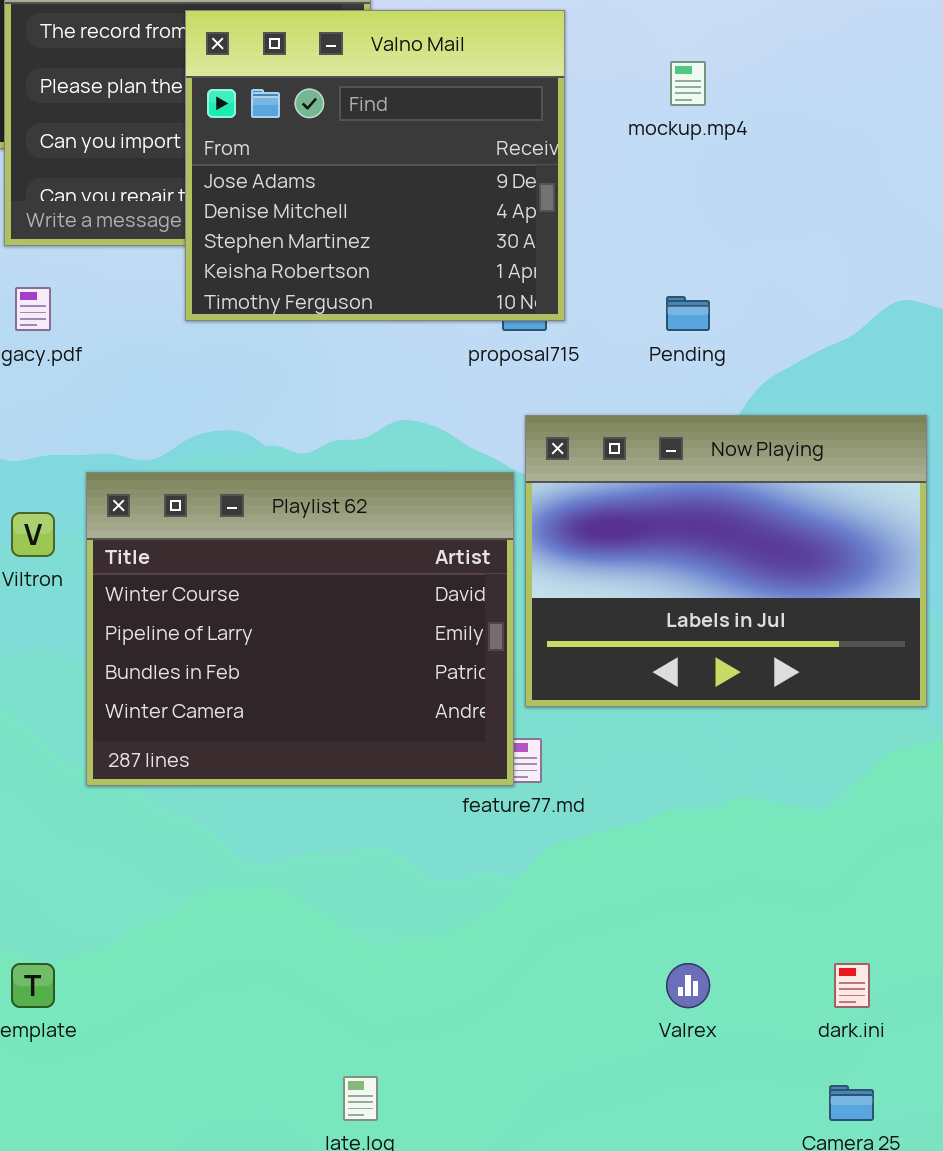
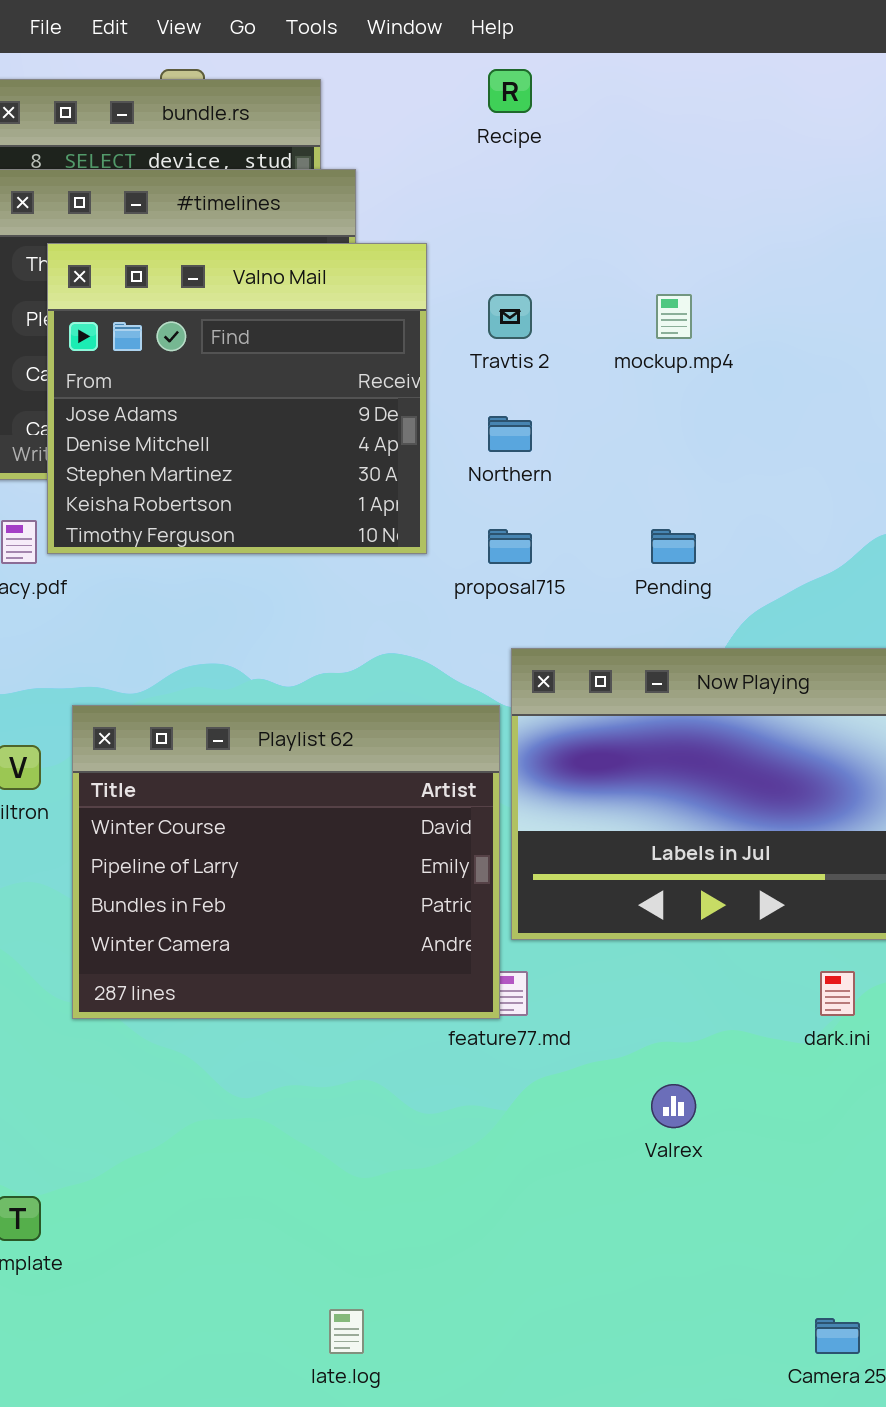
Valno Mail: [185,10,565,321] -> [47,243,427,554], moved
Valrex: [666,963,710,1008] -> [651,1084,696,1128], moved
dark.ini: [834,963,870,1008] -> [820,971,855,1016], moved

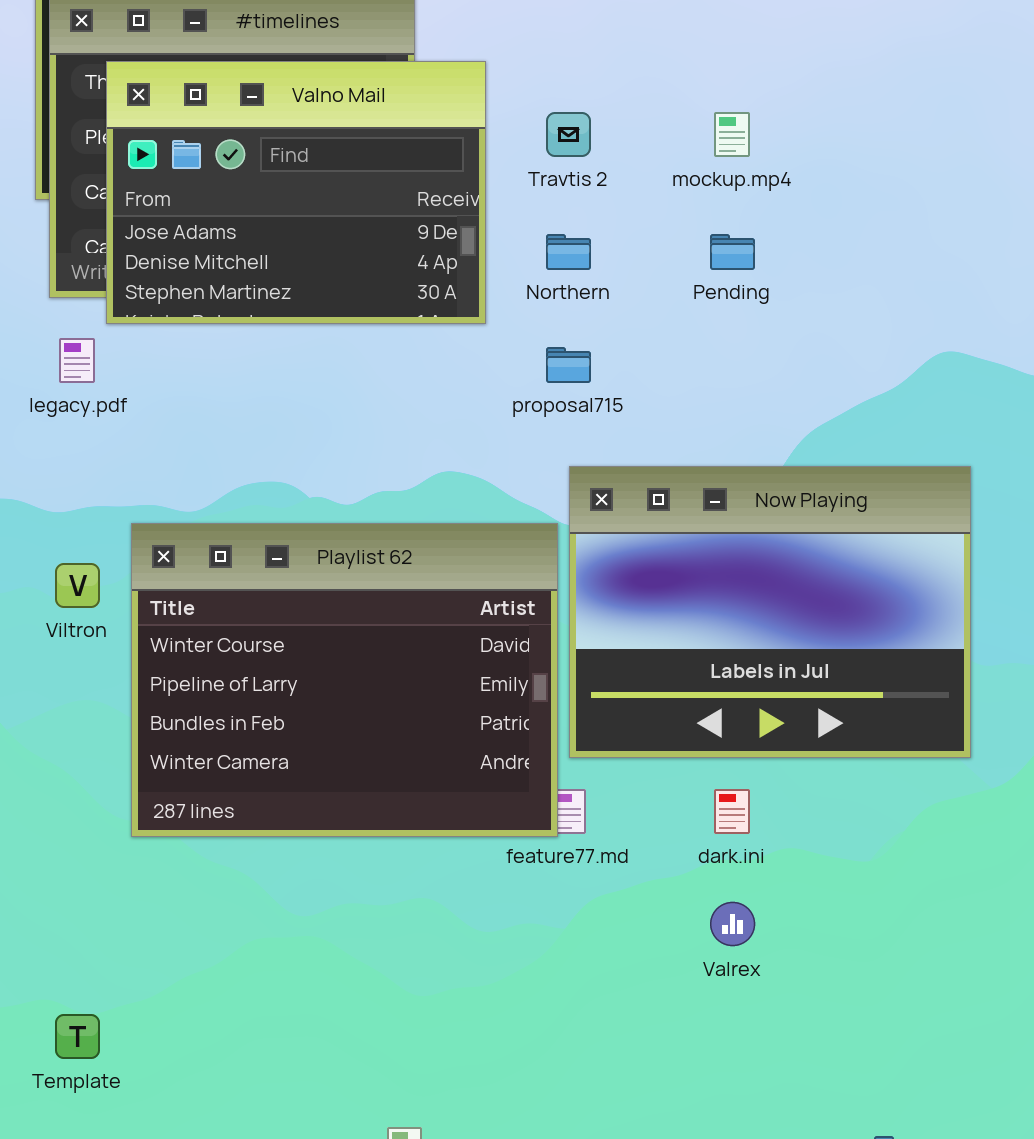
Valno Mail: [47,243,427,554] -> [106,61,486,324], resized
Pending: [651,529,696,564] -> [710,234,755,270], moved
dark.ini: [820,971,855,1016] -> [714,789,750,834], moved

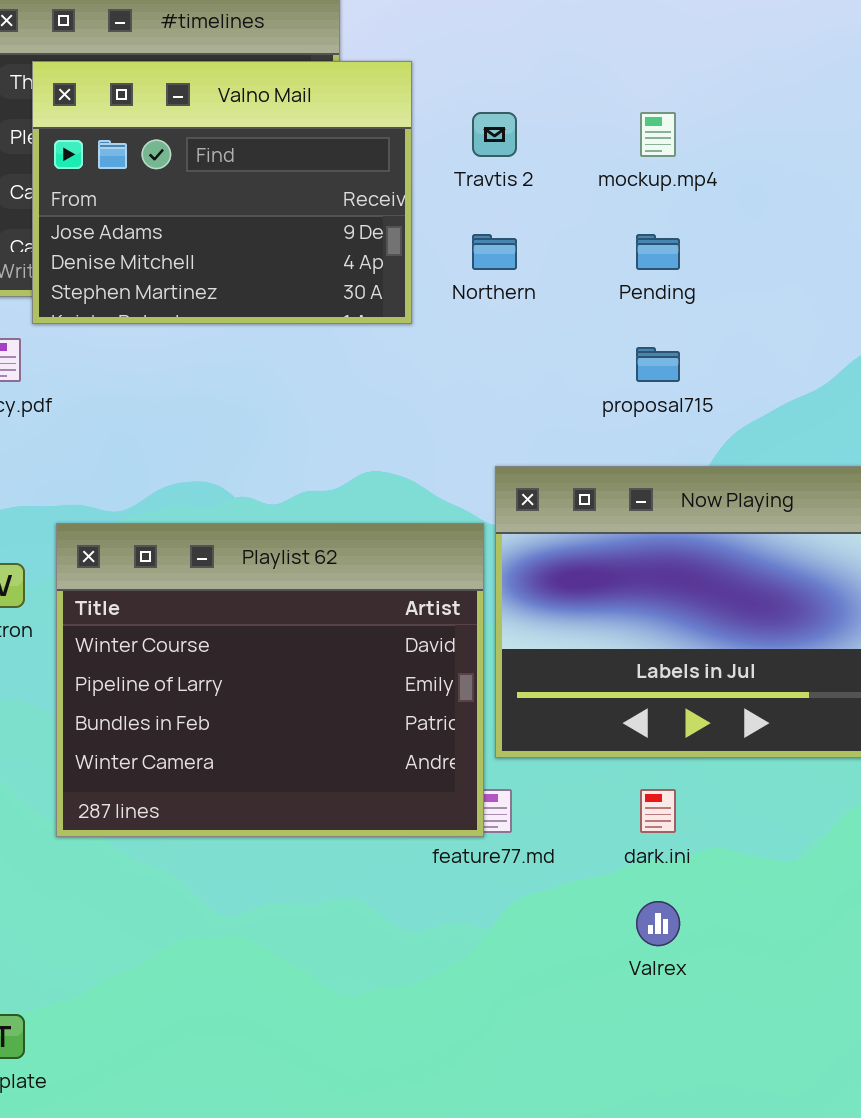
proposal715: [546,347,591,383] -> [636,347,680,382], moved

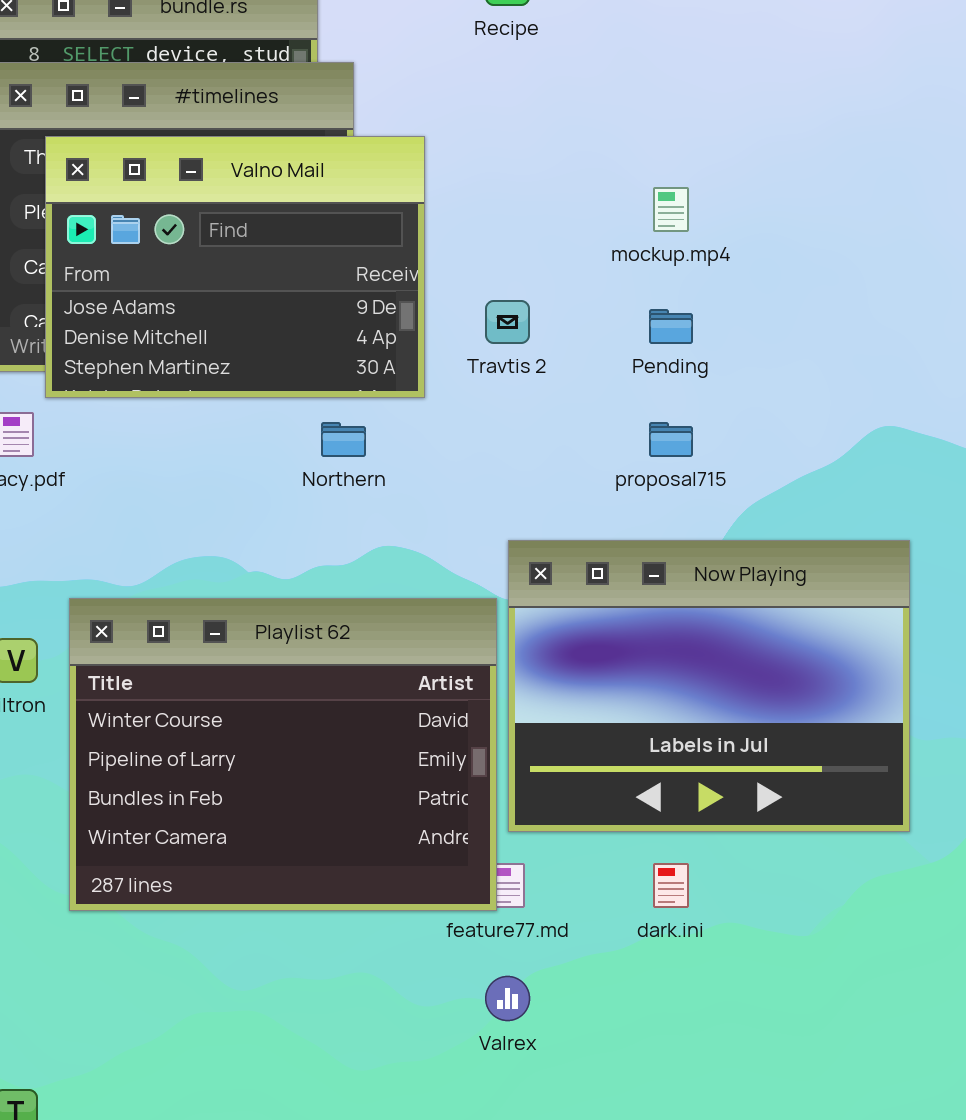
Travtis 2: [472,112,517,157] -> [485,300,530,344], moved
Northern: [472,234,517,270] -> [321,422,366,457], moved
Valrex: [636,901,680,946] -> [485,976,530,1021], moved

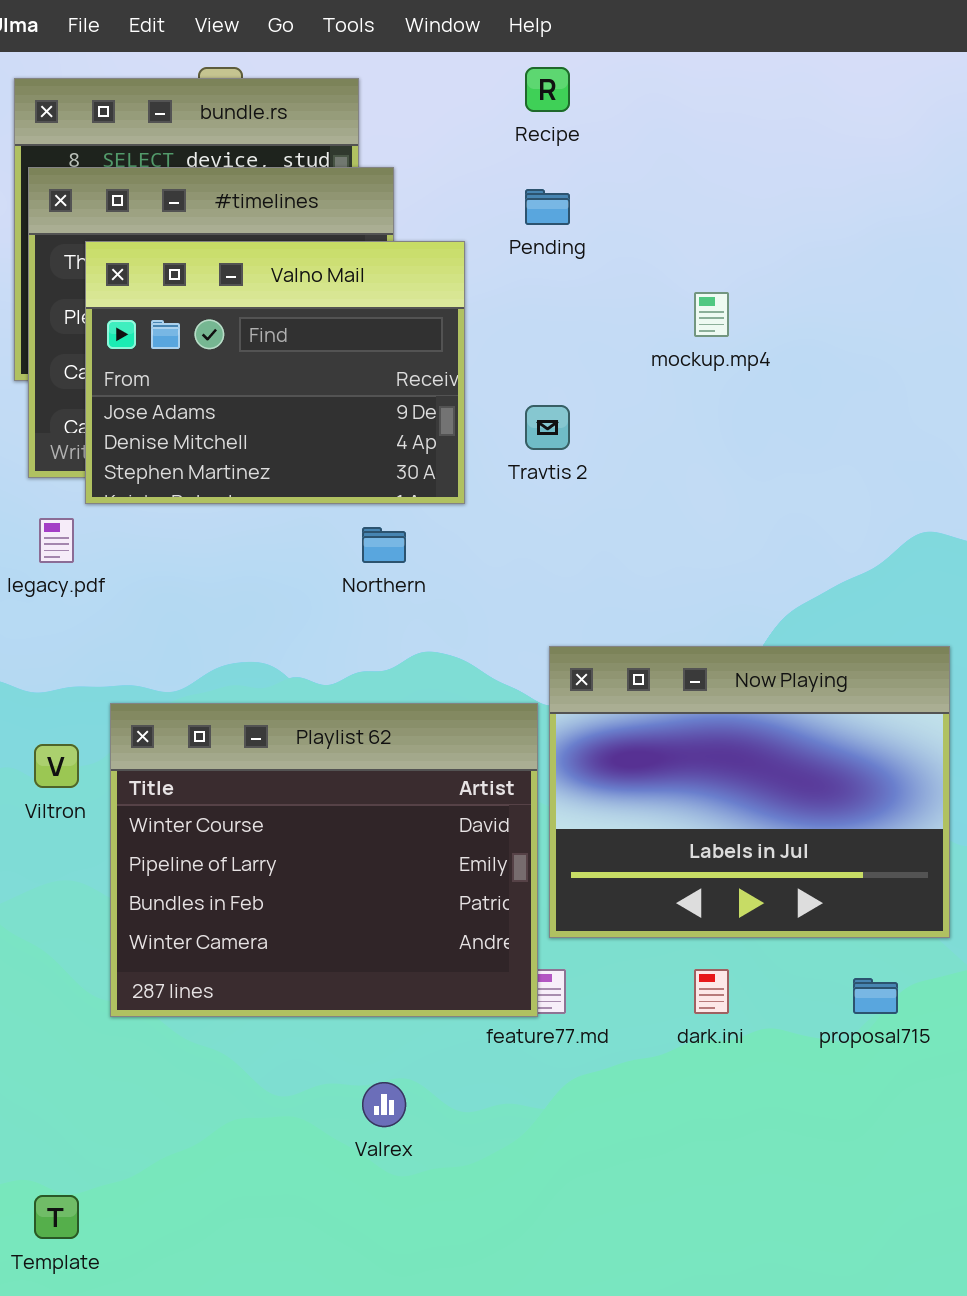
Pending: [649,309,693,344] -> [525,189,570,225], moved
proposal715: [649,422,693,457] -> [853,978,898,1014], moved
Valrex: [485,976,530,1021] -> [362,1082,406,1127], moved

